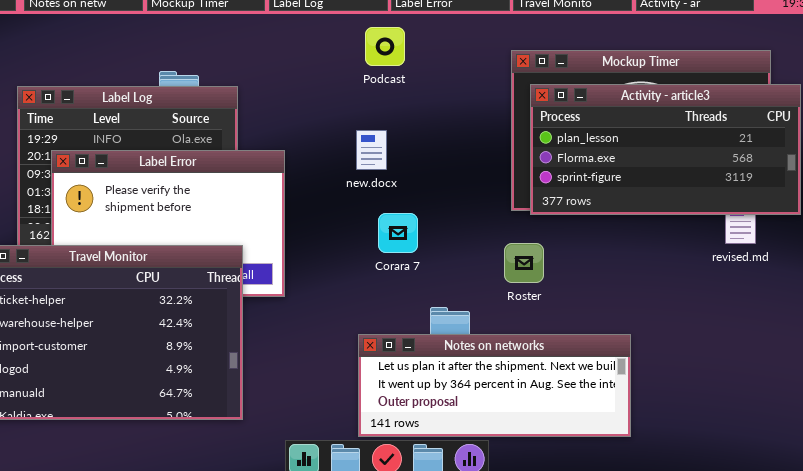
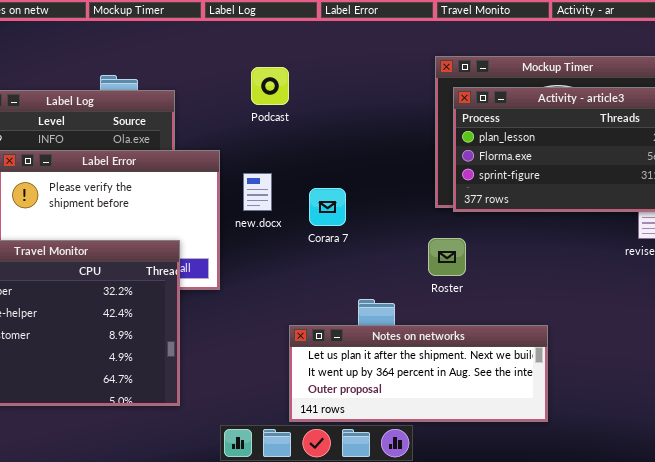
Podcast: [365,27,405,66] -> [251,67,289,105], moved
new.docx: [356,130,387,170] -> [243,173,272,211], moved
Corara 7: [378,213,418,253] -> [309,188,346,226], moved

